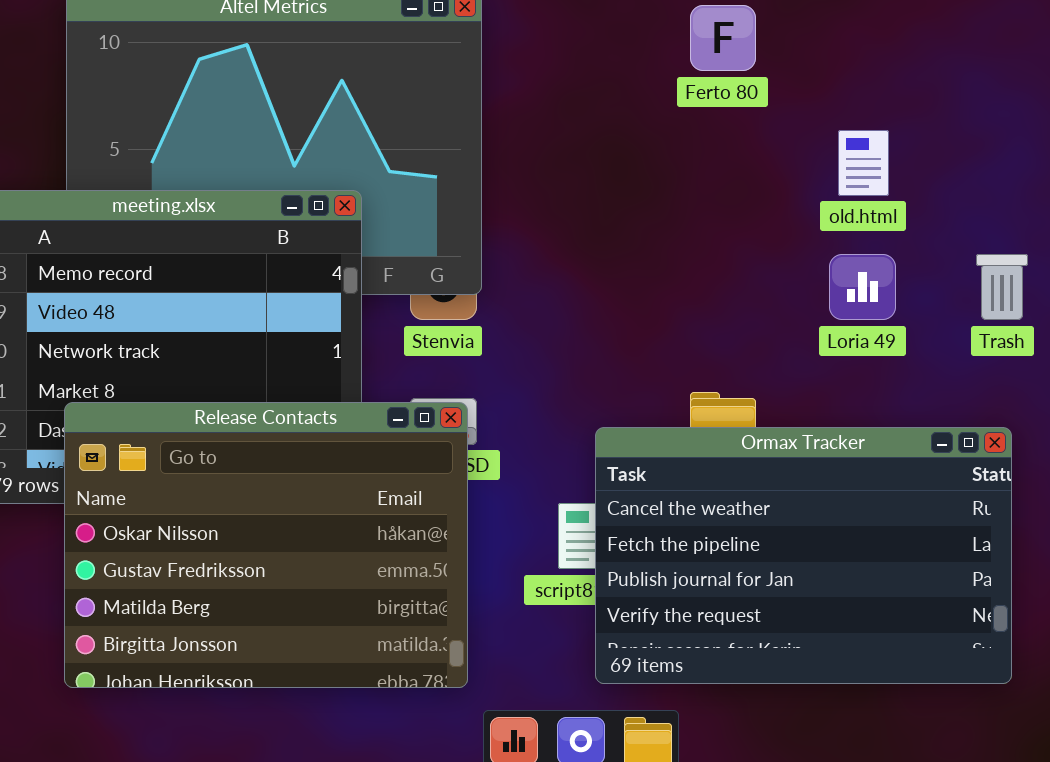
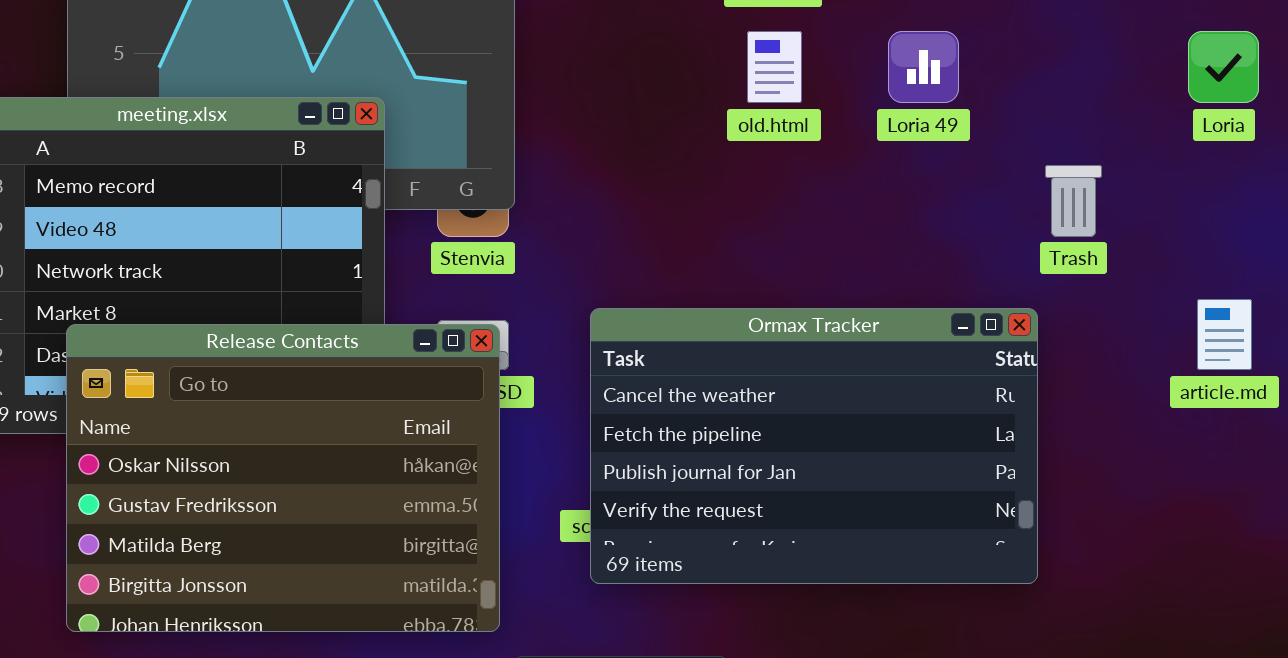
old.html: [838,130,889,196] -> [747,31,802,103], moved
Loria 49: [829,254,896,320] -> [888,31,959,103], moved
Ormax Tracker: [595,427,1012,684] -> [590,308,1038,584], moved

